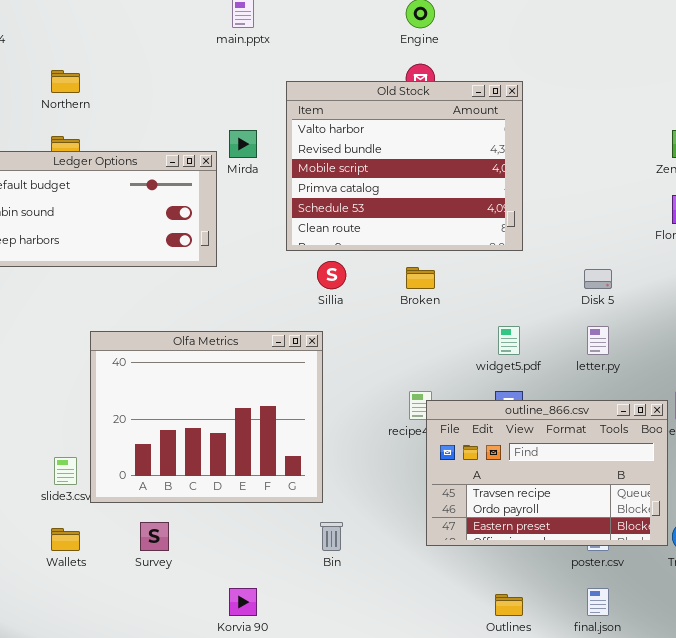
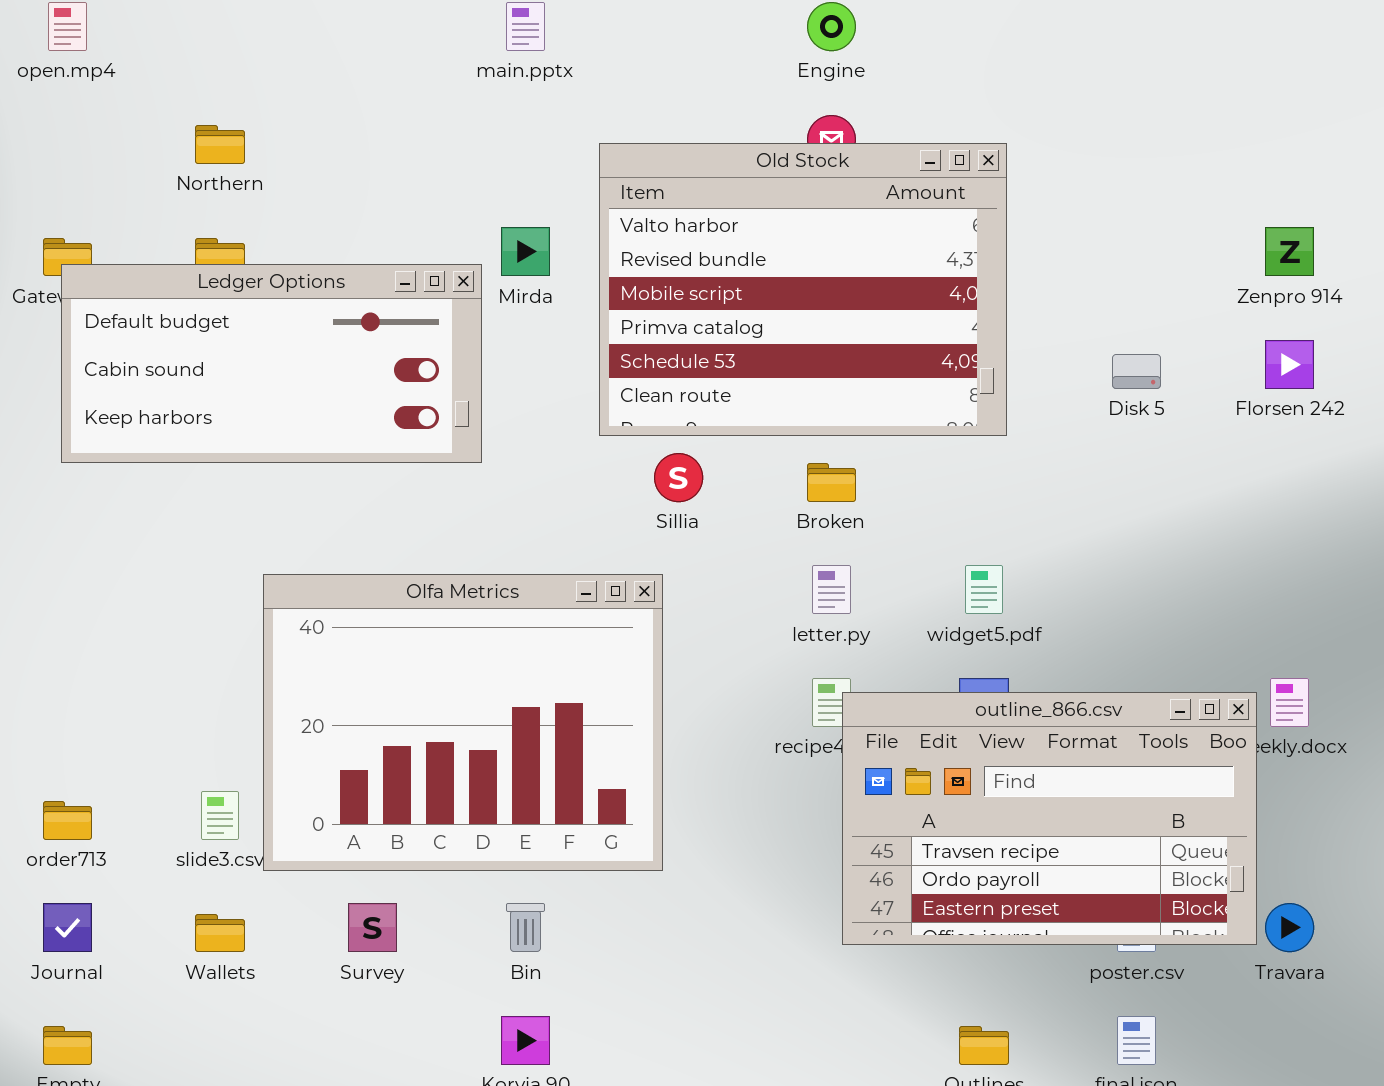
Disk 5: [584,269,612,289] -> [1112,354,1161,389], moved
letter.py: [587,326,609,355] -> [812,565,851,614], moved
Bin: [320,522,343,551] -> [506,903,545,952], moved

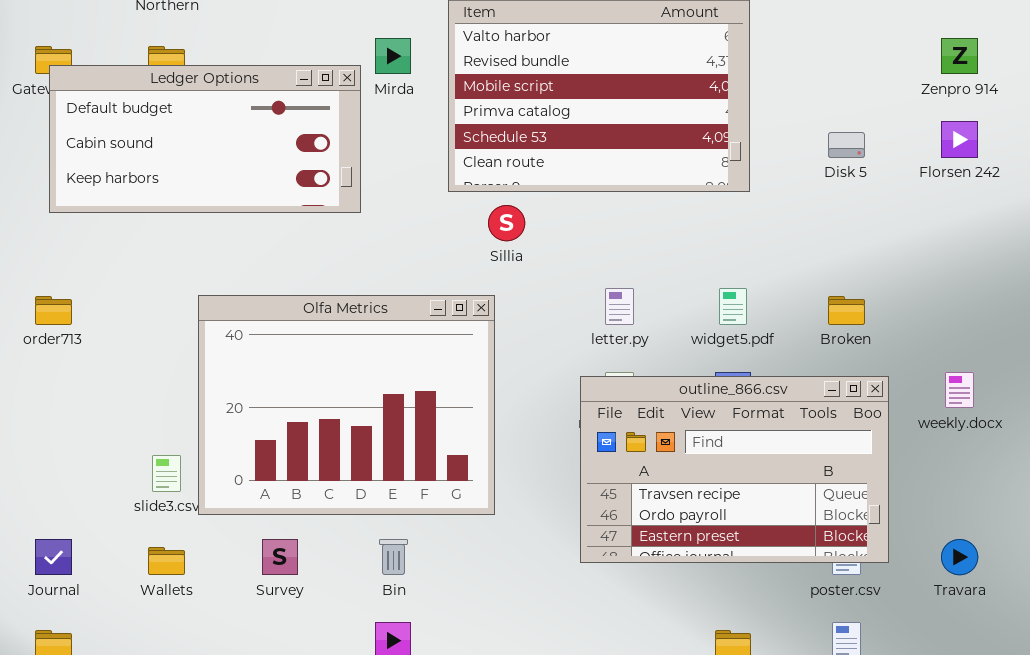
Broken: [807,463,856,502] -> [828,296,865,325], moved
outline_866.csv: [842,692,1257,945] -> [580,376,889,563], moved
order713: [43,801,92,840] -> [35,296,72,325], moved

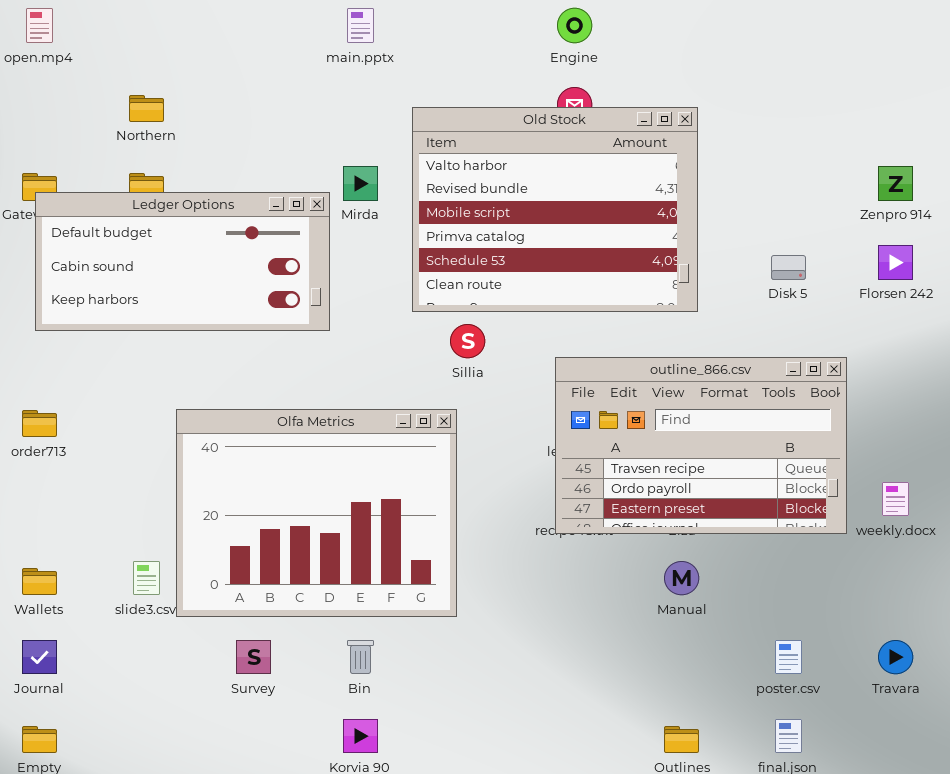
outline_866.csv: [580,376,889,563] -> [555,357,847,534], moved
Wallets: [148,547,185,575] -> [22,568,57,595], moved

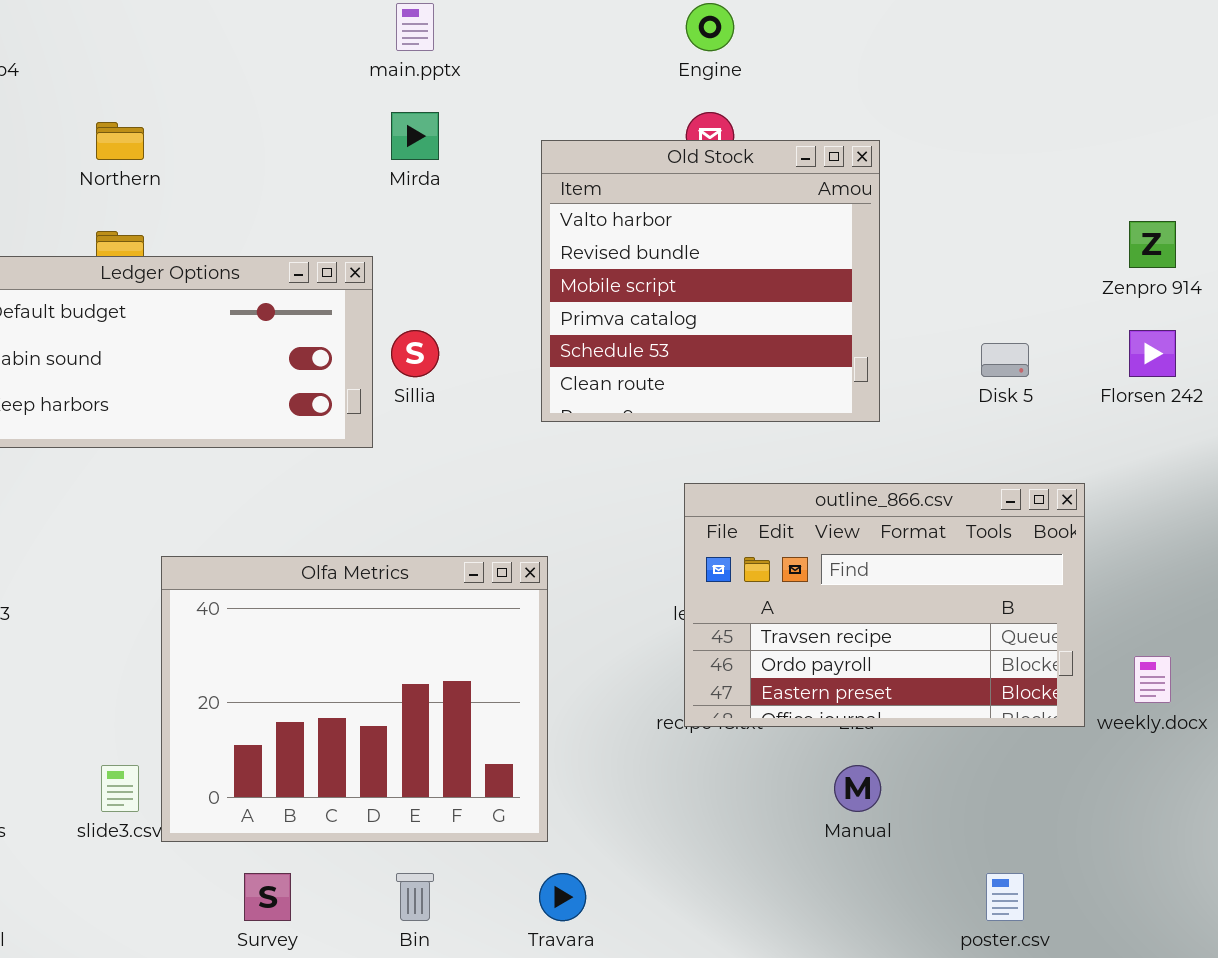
Old Stock: [412,107,698,312] -> [541,140,880,422], resized
Mirda: [343,166,378,201] -> [391,112,439,160], moved
Sillia: [450,324,485,358] -> [391,330,439,377], moved
Travara: [878,640,913,674] -> [539,873,586,921], moved

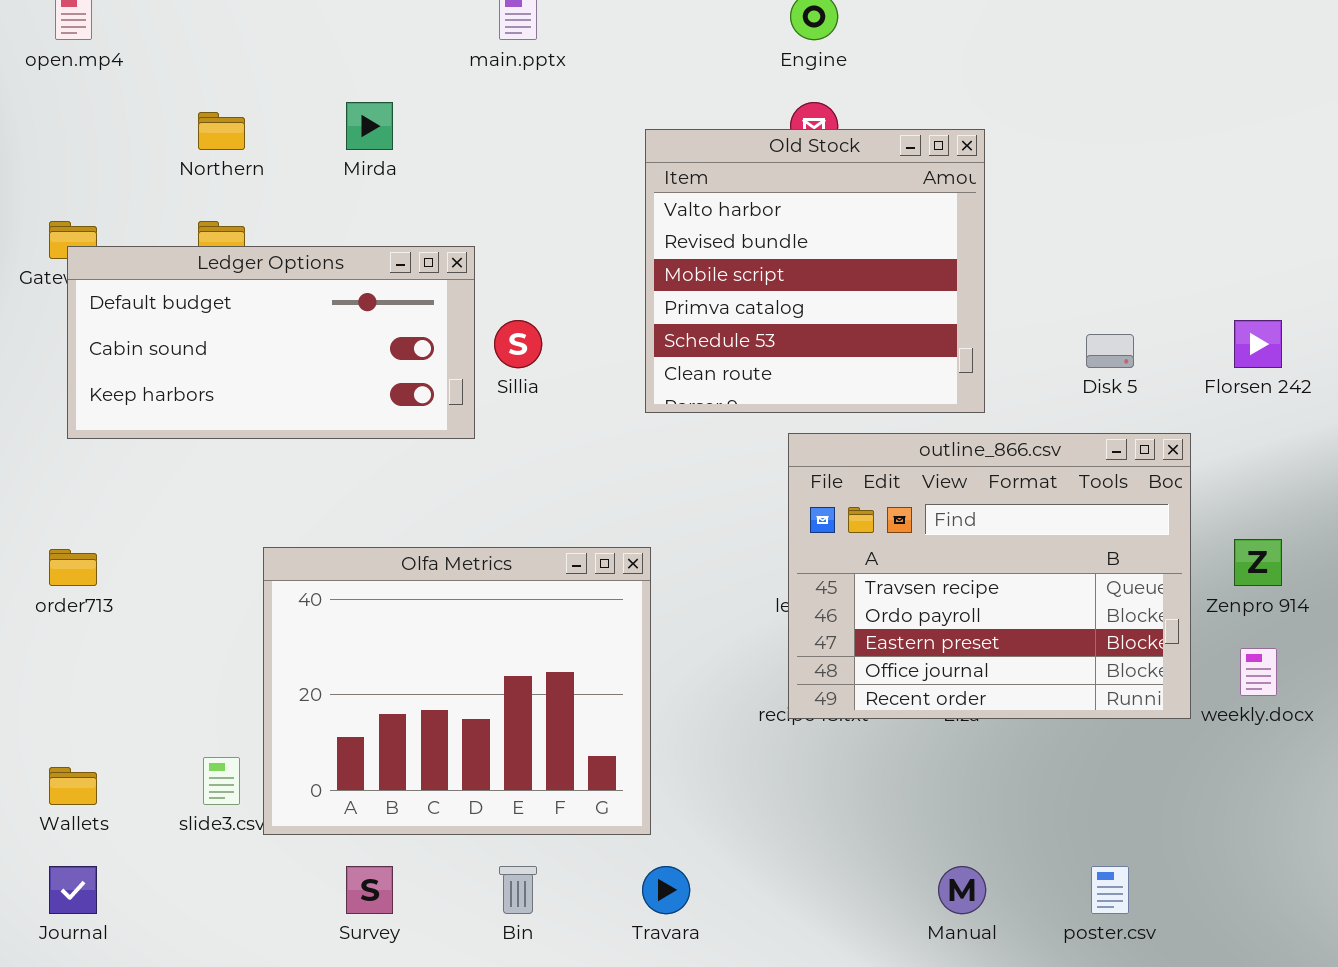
Mirda: [391,112,439,160] -> [346,102,393,150], moved
Zenpro 914: [1129,221,1176,268] -> [1234,539,1282,586], moved
outline_866.csv: [684,483,1085,727] -> [788,433,1191,719], resized
Manual: [834,765,881,812] -> [938,866,986,914], moved

